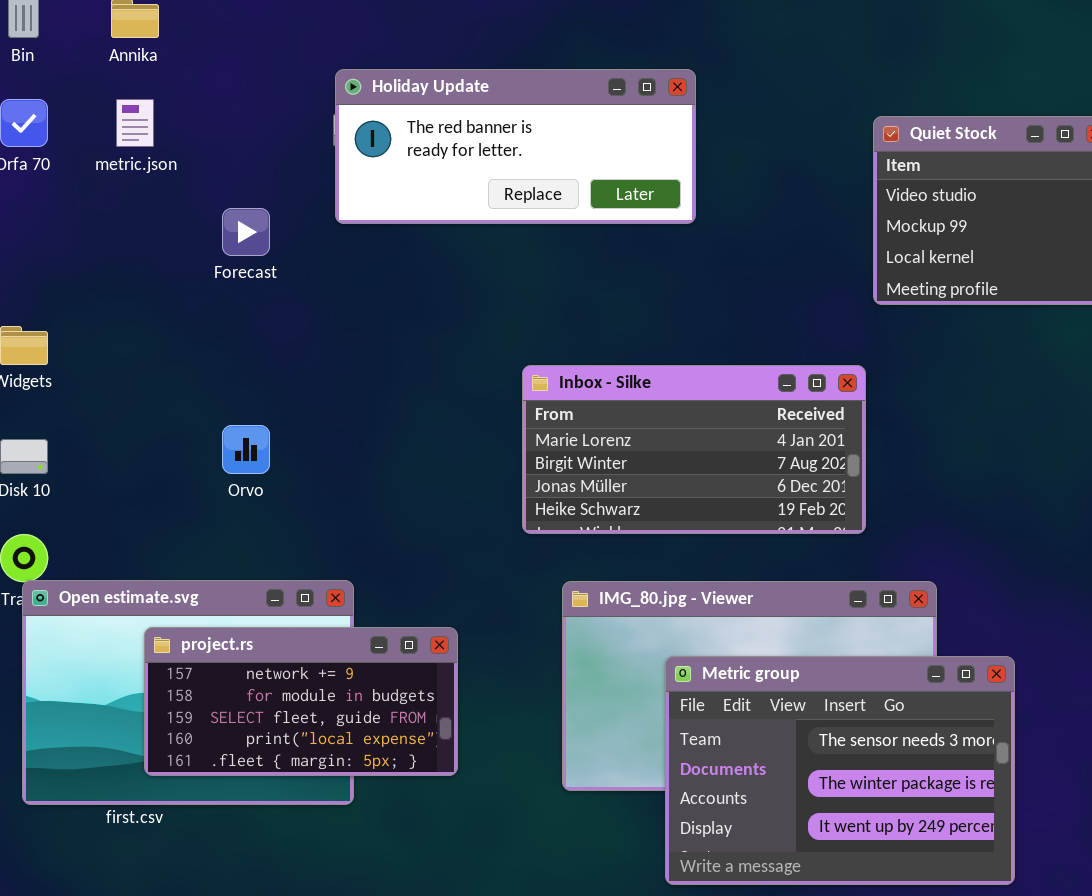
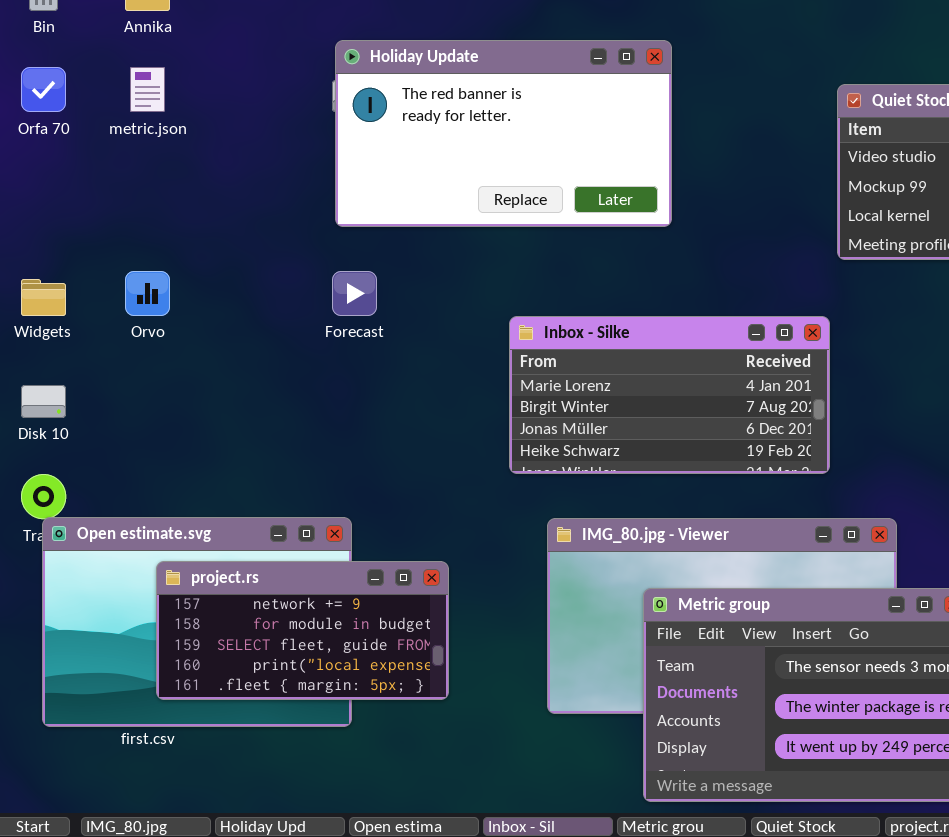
Holiday Update: [335,69,696,224] -> [335,40,672,227], resized
Forecast: [222,208,270,256] -> [332,271,377,316], moved
Orvo: [222,425,270,474] -> [125,271,170,316], moved

